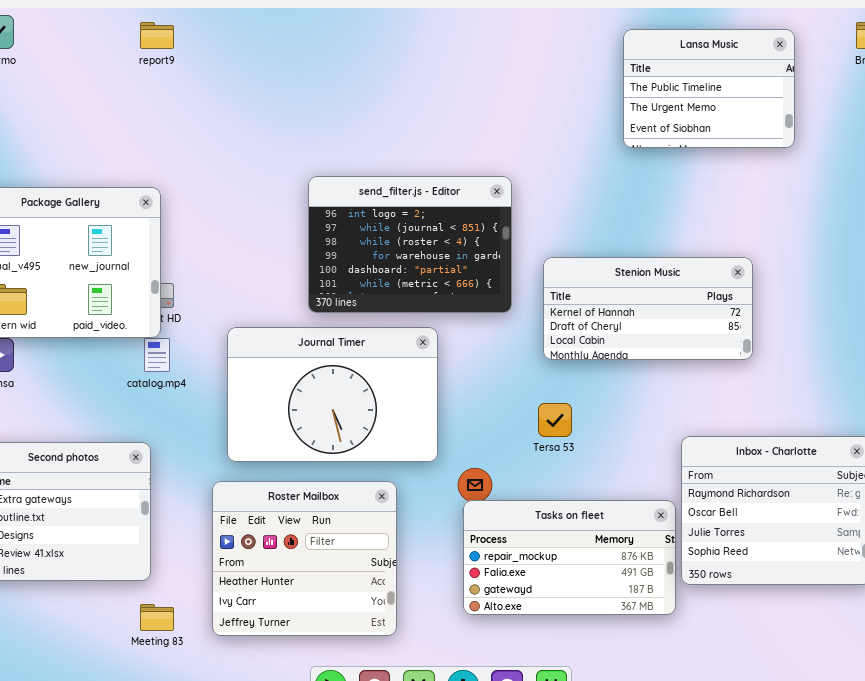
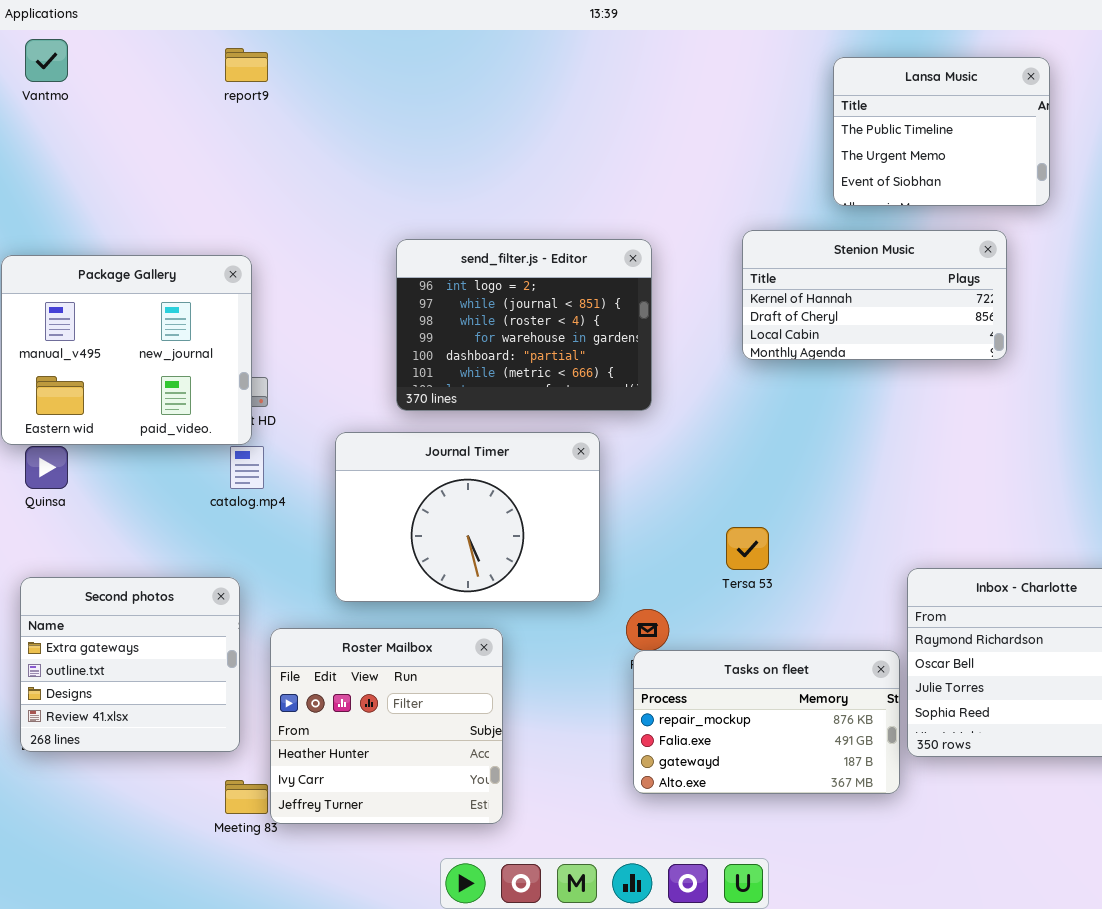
send_filter.js - Editor: [308,176,512,313] -> [396,239,652,411], moved
Stenion Music: [543,257,753,360] -> [742,230,1007,360], moved
Roster Mailbox: [212,481,397,636] -> [270,628,503,824], moved

